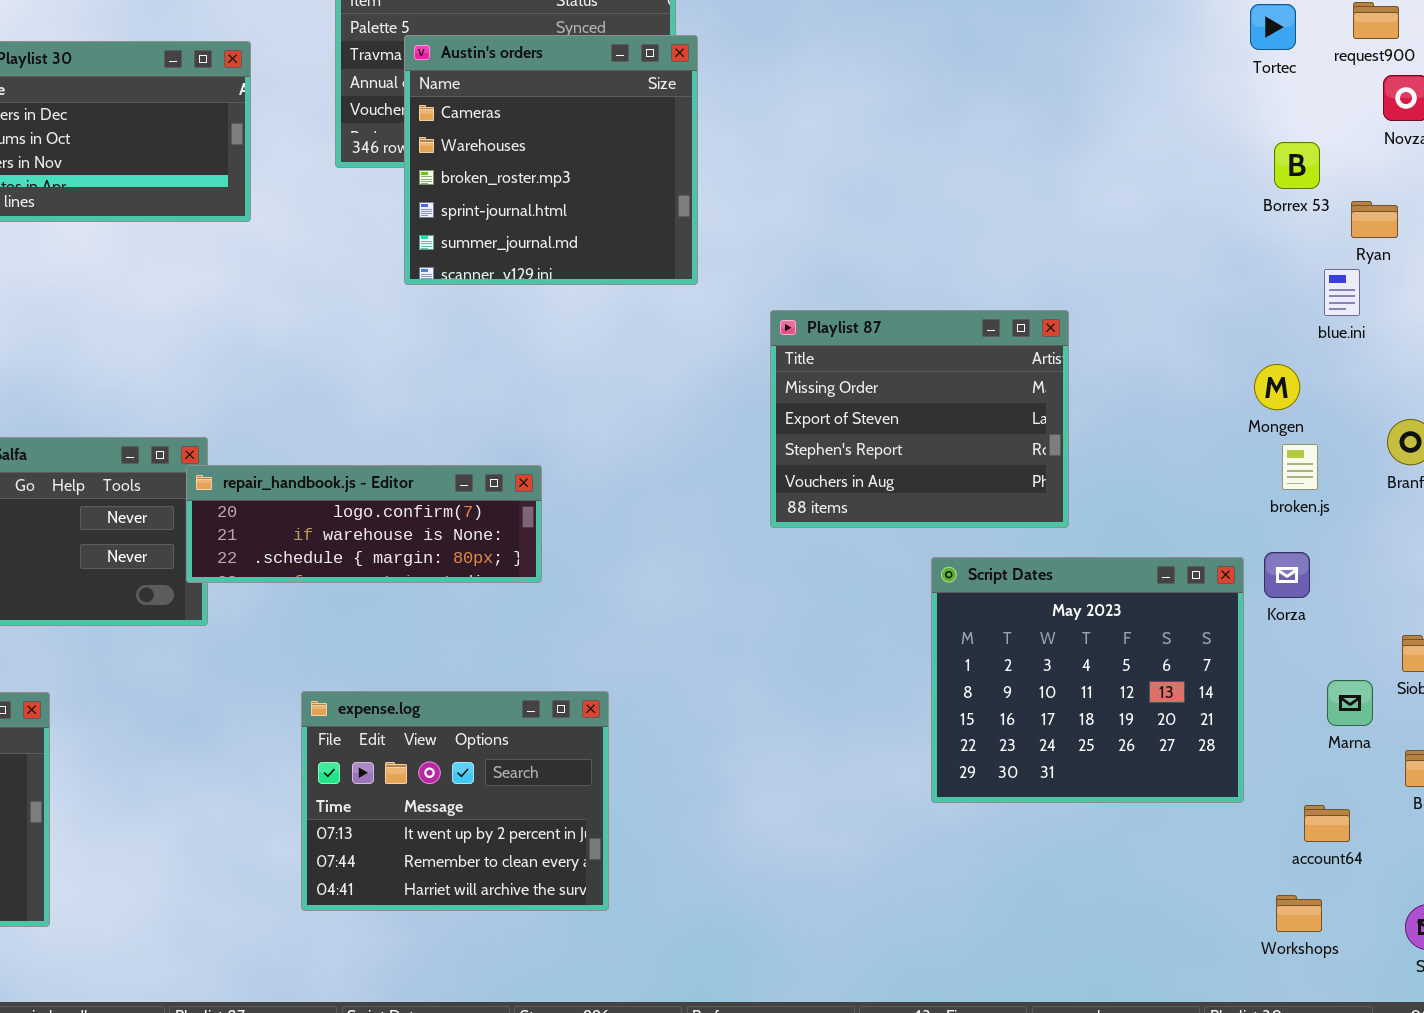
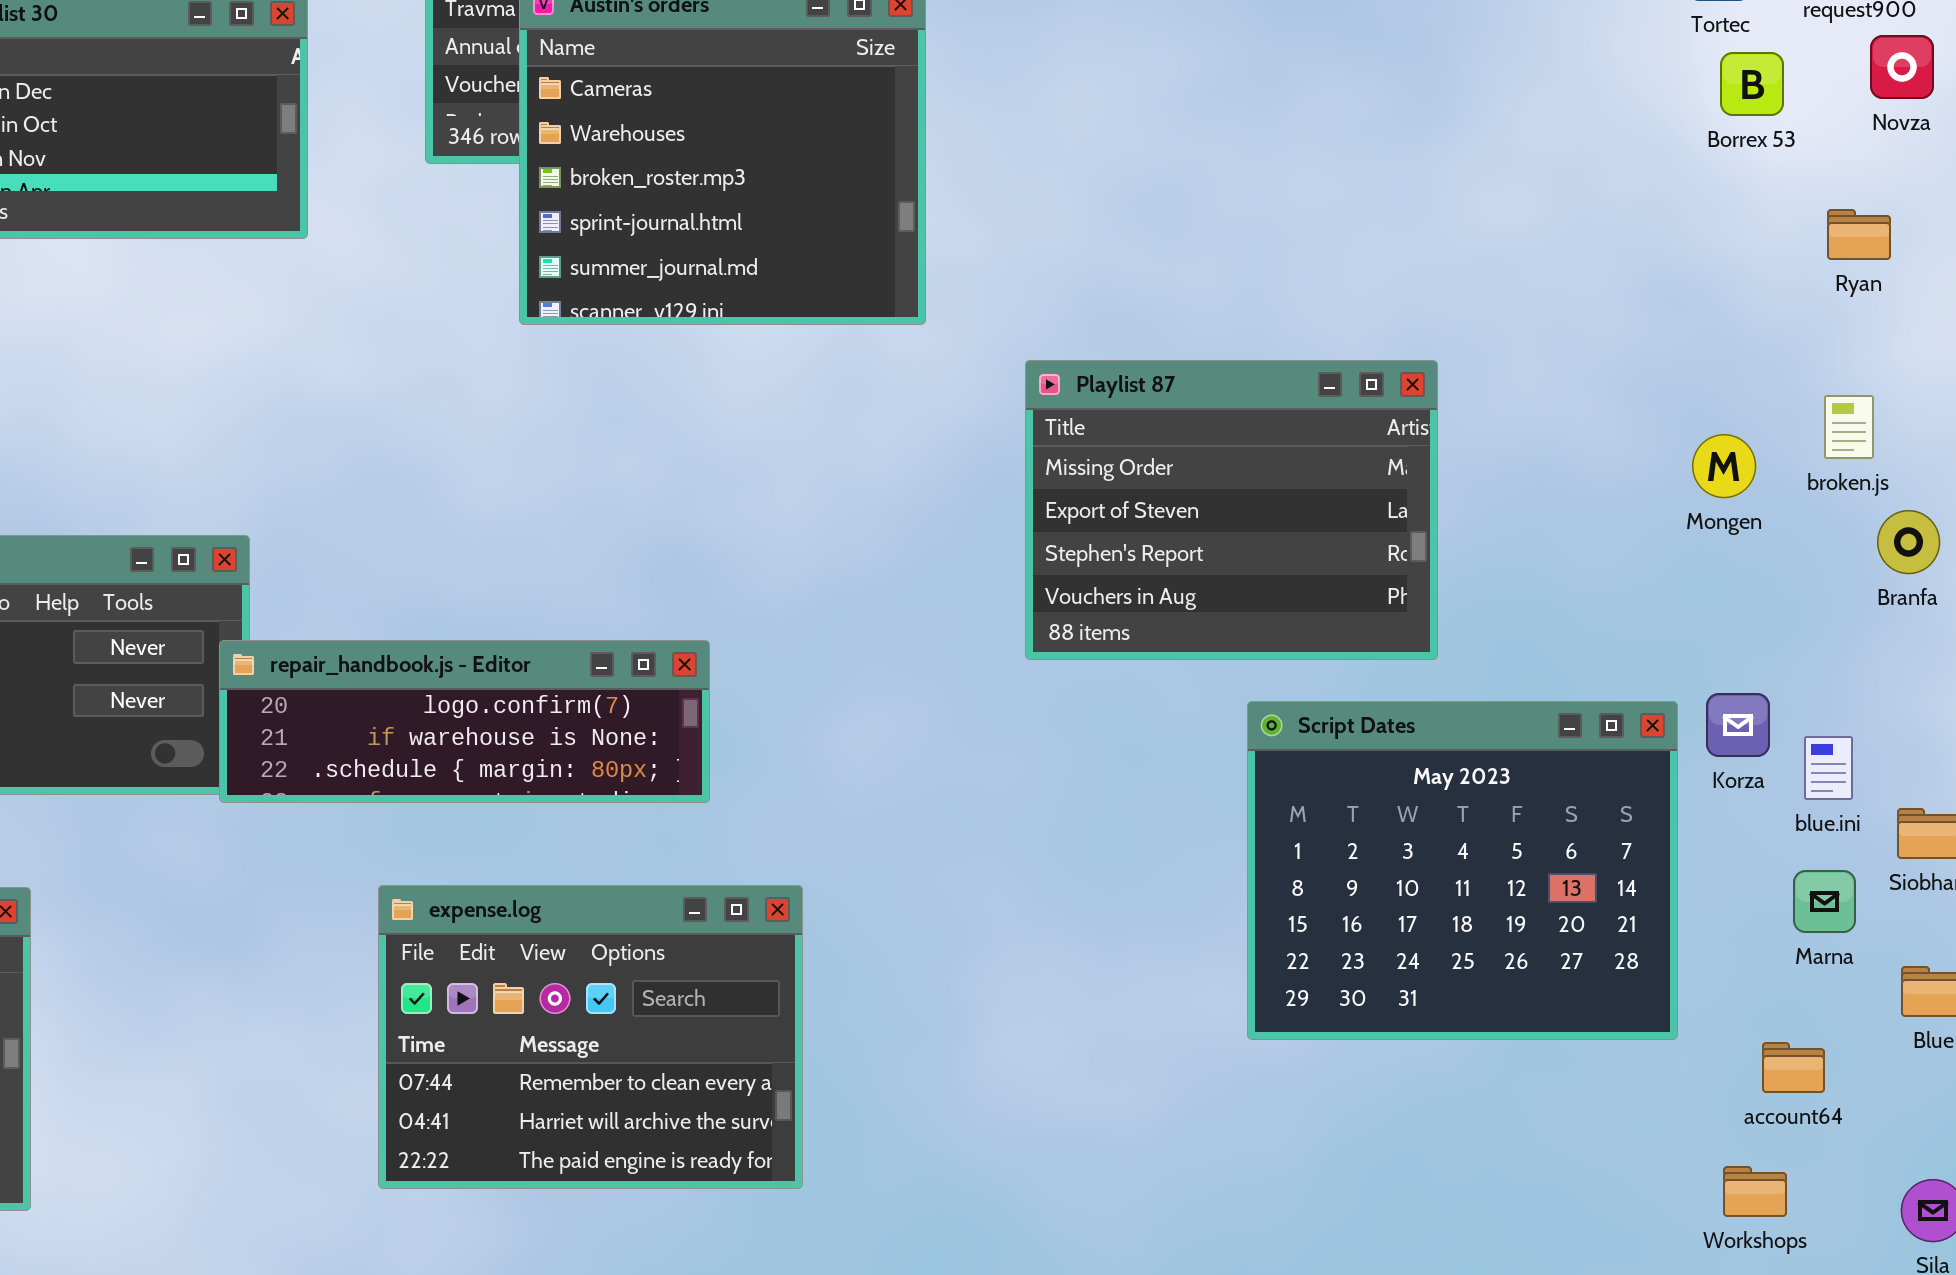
Borrex 53: [1274,142,1320,189] -> [1720,52,1784,116], moved
blue.ini: [1324,269,1360,316] -> [1804,736,1853,800], moved
broken.js: [1282,444,1318,490] -> [1824,395,1874,459], moved
repair_handbook.js - Editor: [186,465,542,583] -> [219,640,710,803], moved
expense.log: [301,691,609,911] -> [378,885,803,1189], scrolled down 1 row

